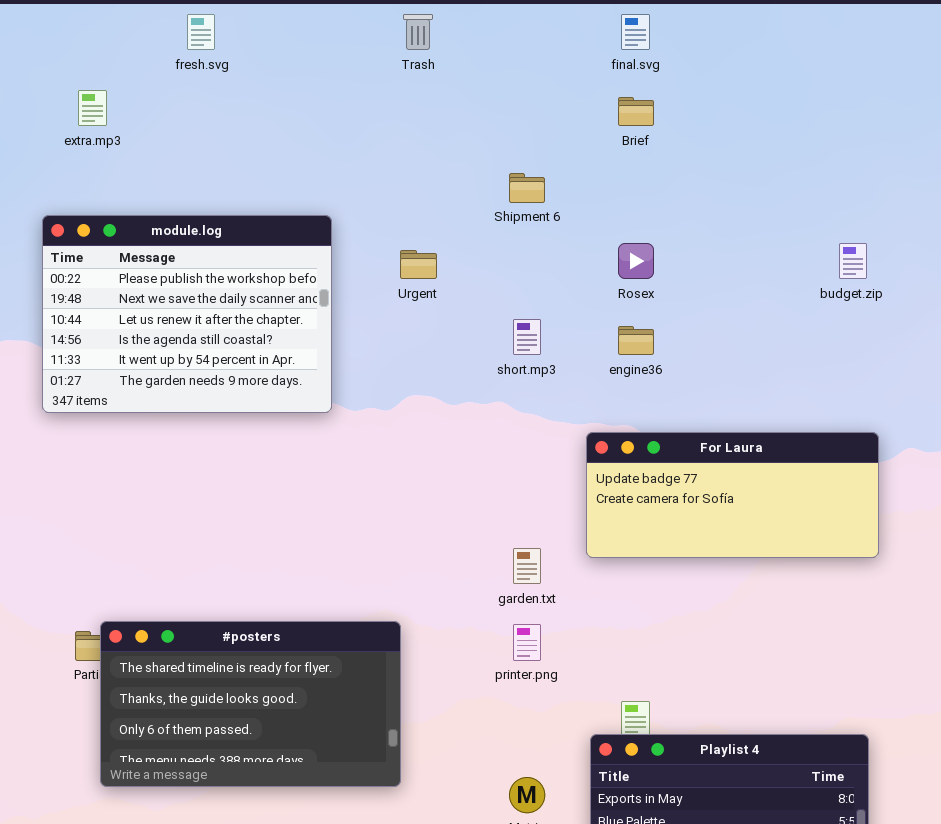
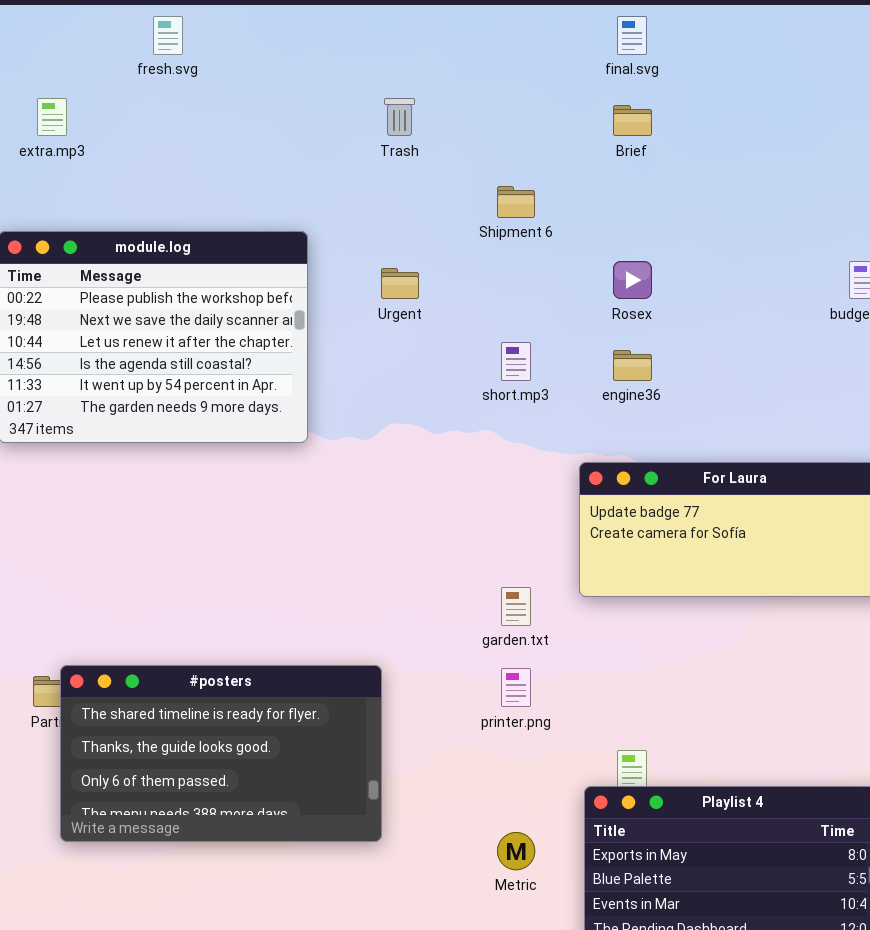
Trash: [403,14,433,50] -> [384,98,415,136], moved

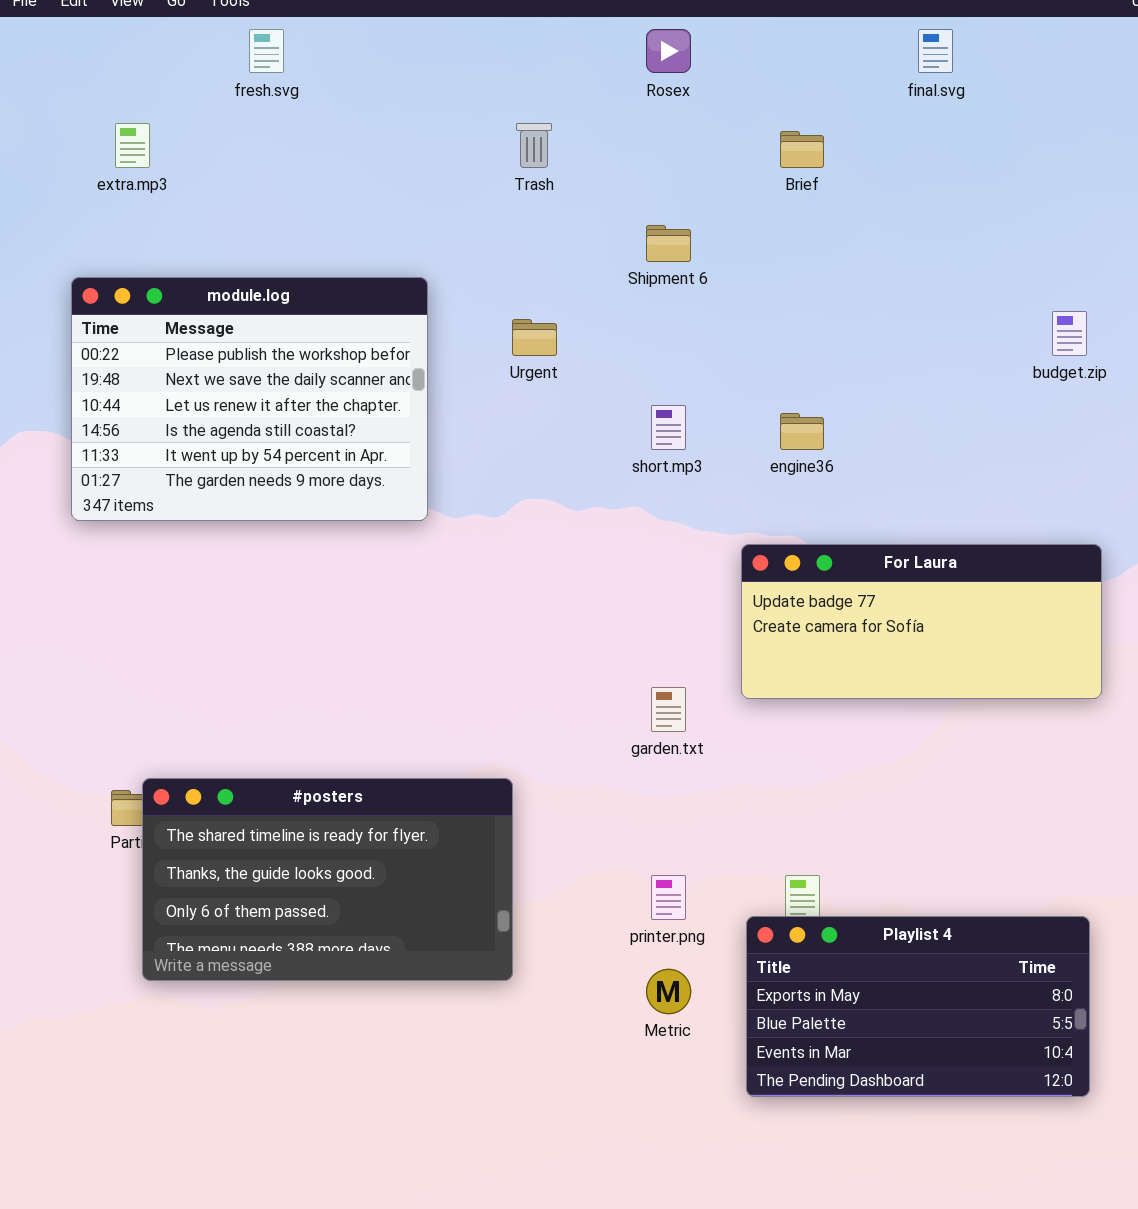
final.svg: [617,16,647,55] -> [918,29,953,73], moved
Rosex: [613,261,652,299] -> [646,29,691,73], moved
printer.png: [501,668,531,707] -> [651,875,686,920], moved

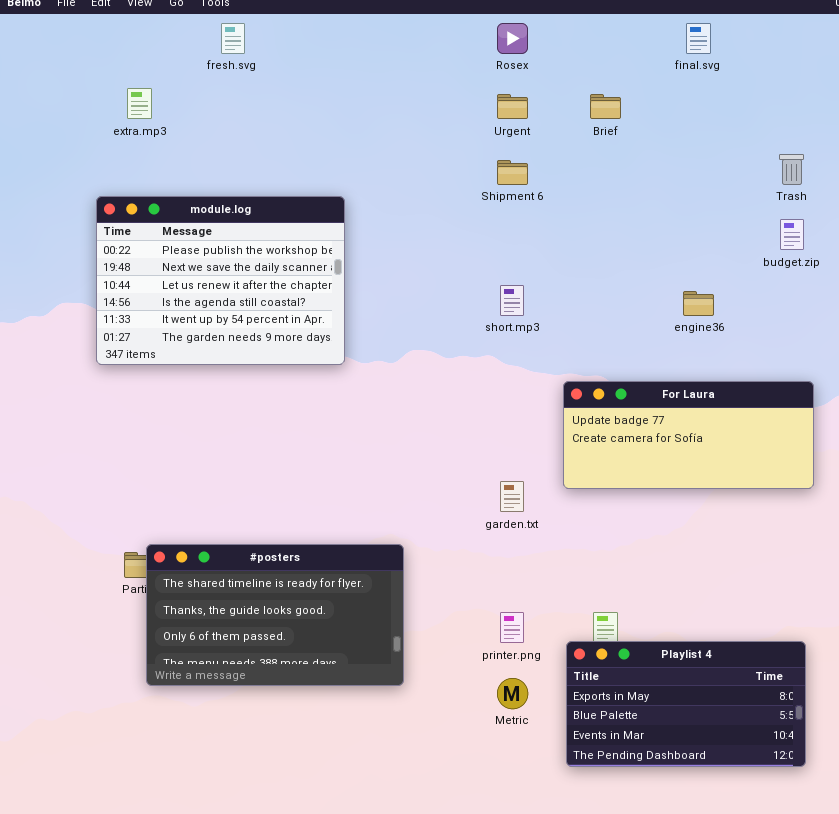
Trash: [516,123,552,168] -> [779,154,804,185], moved
Urgent: [512,319,557,356] -> [497,94,528,119], moved
engine36: [780,413,824,450] -> [683,291,714,316], moved

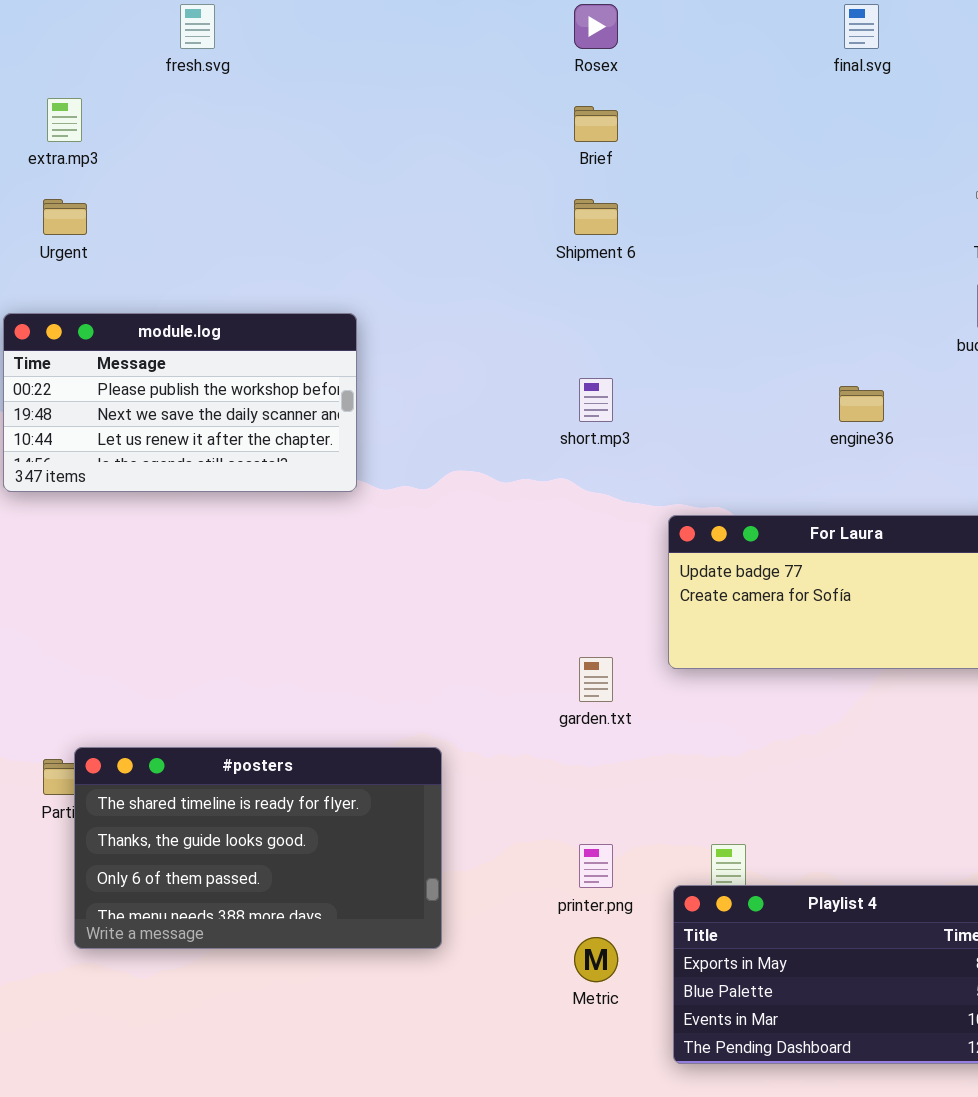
Urgent: [497,94,528,119] -> [43,199,87,235], moved
Brief: [590,94,621,119] -> [574,106,618,142], moved
module.log: [96,196,345,365] -> [3,313,357,492], resized

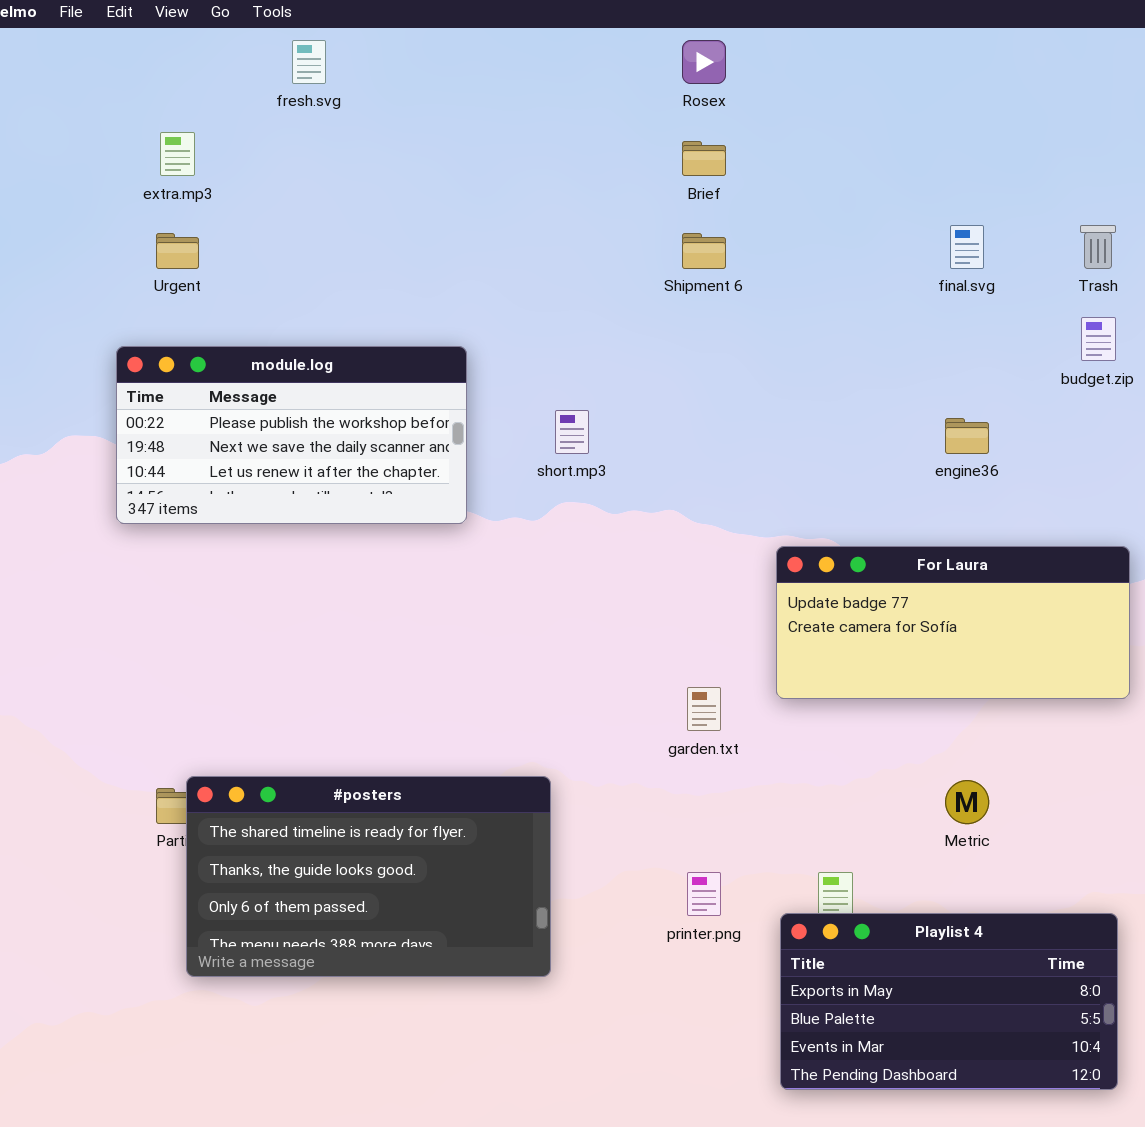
final.svg: [844,4,879,49] -> [950,225,984,269], moved
short.mp3: [579,378,613,422] -> [555,410,589,454], moved
Metric: [574,937,618,982] -> [945,780,989,824], moved

